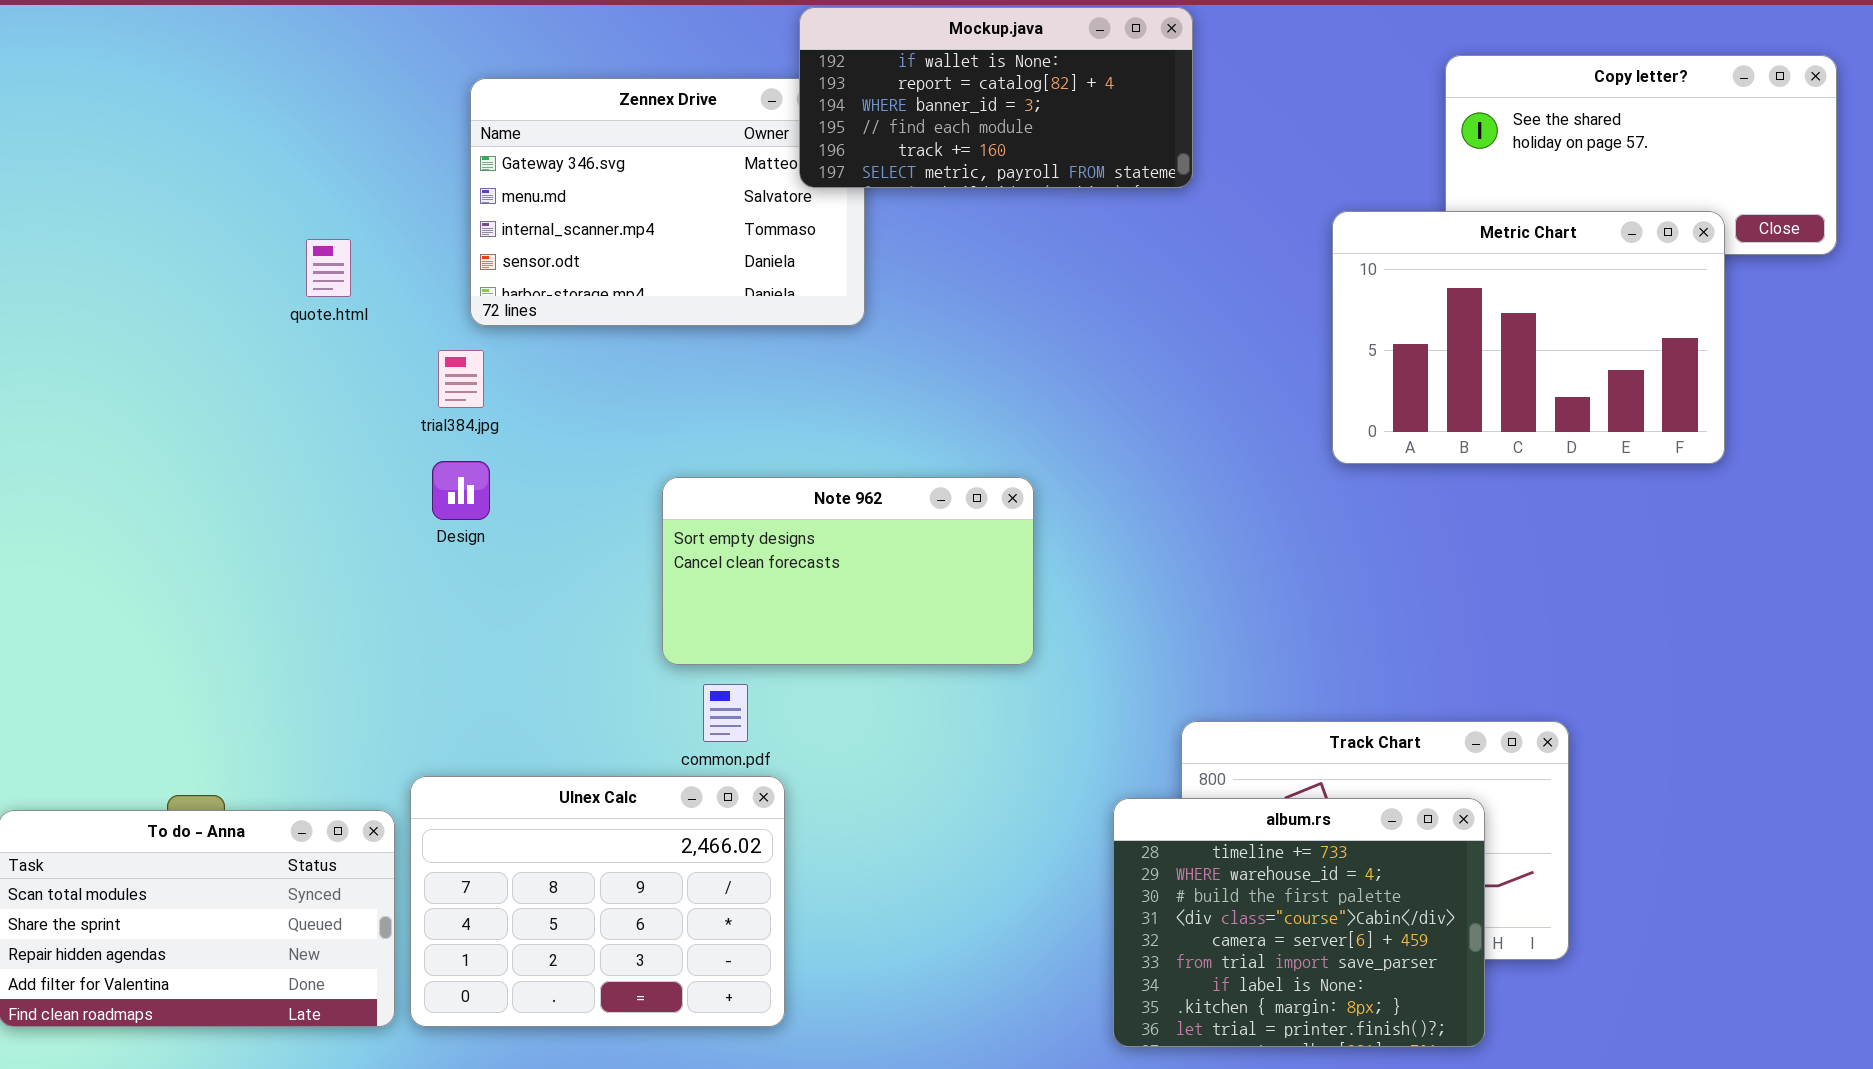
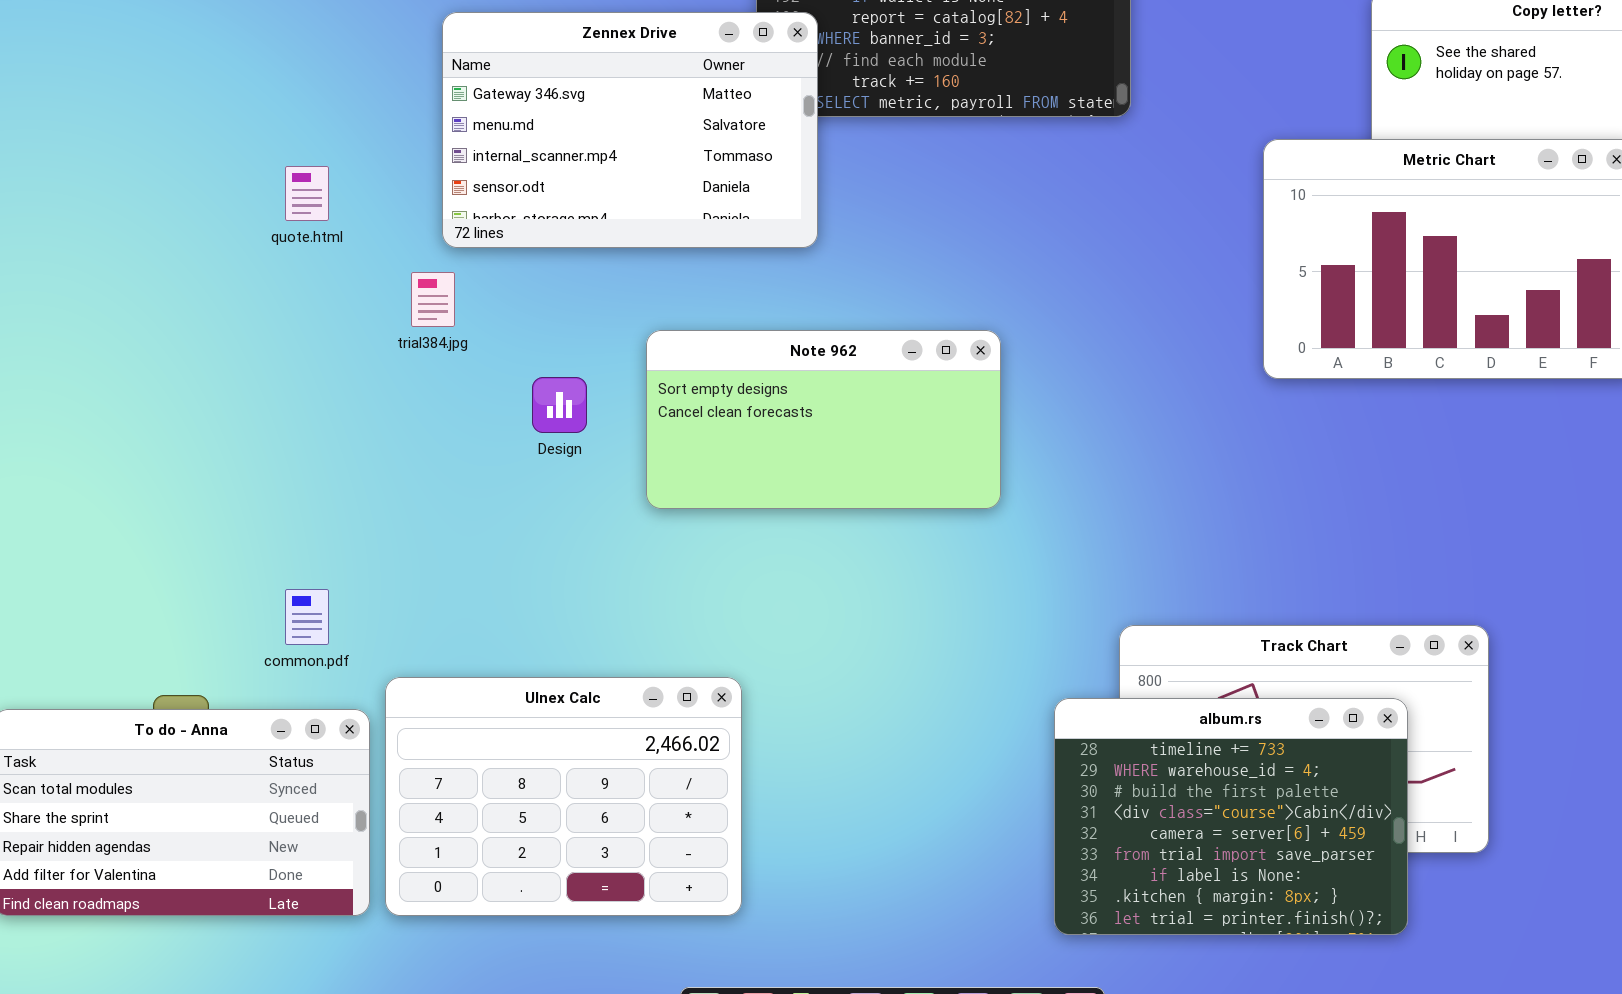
Zennex Drive: [470,78,865,326] -> [442,12,818,248], raised
Design: [432,461,490,520] -> [532,377,587,433], moved
Note 962: [662,477,1034,665] -> [646,330,1001,509], moved
common.pdf: [703,684,748,742] -> [285,589,329,645], moved

